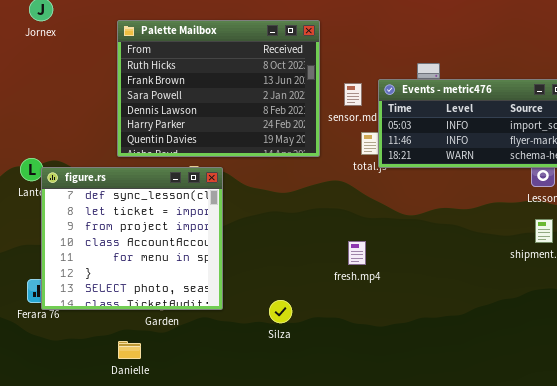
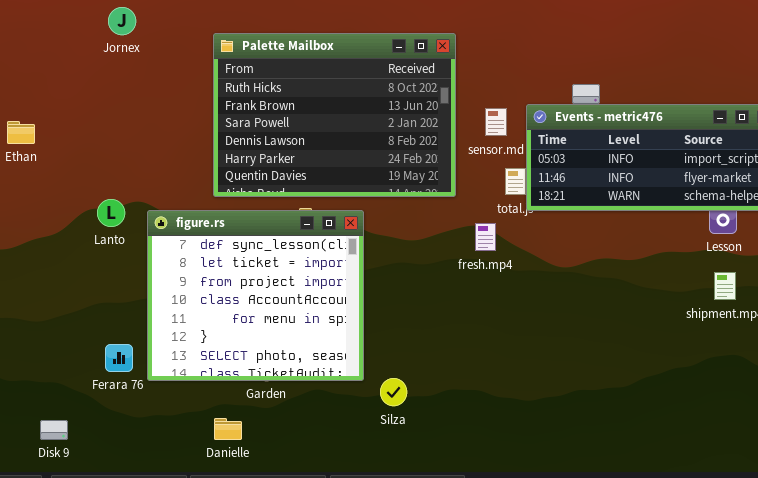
figure.rs: [41,167,223,310] -> [147,210,364,381], moved
fresh.mp4: [348,241,366,265] -> [475,223,496,251], moved
Silza: [269,300,292,323] -> [380,378,407,406], moved

